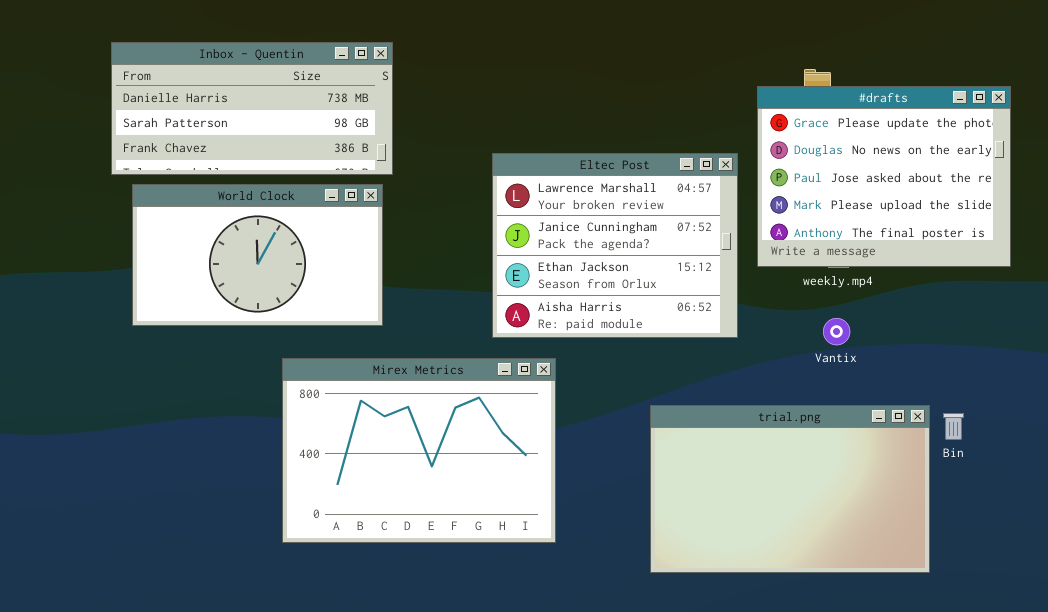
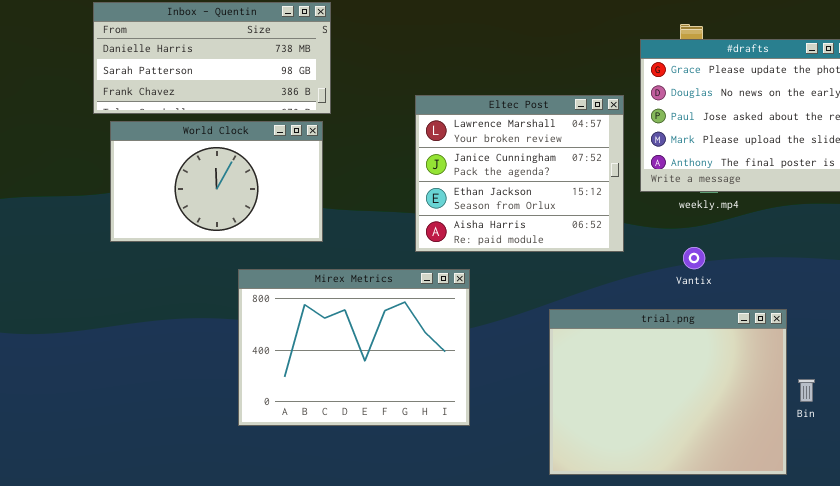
Vantix: [823,318,850,345] -> [683,247,705,269], moved
trial.png: [650,405,930,573] -> [549,309,787,475], resized
Bin: [943,413,964,440] -> [798,379,815,402], moved

